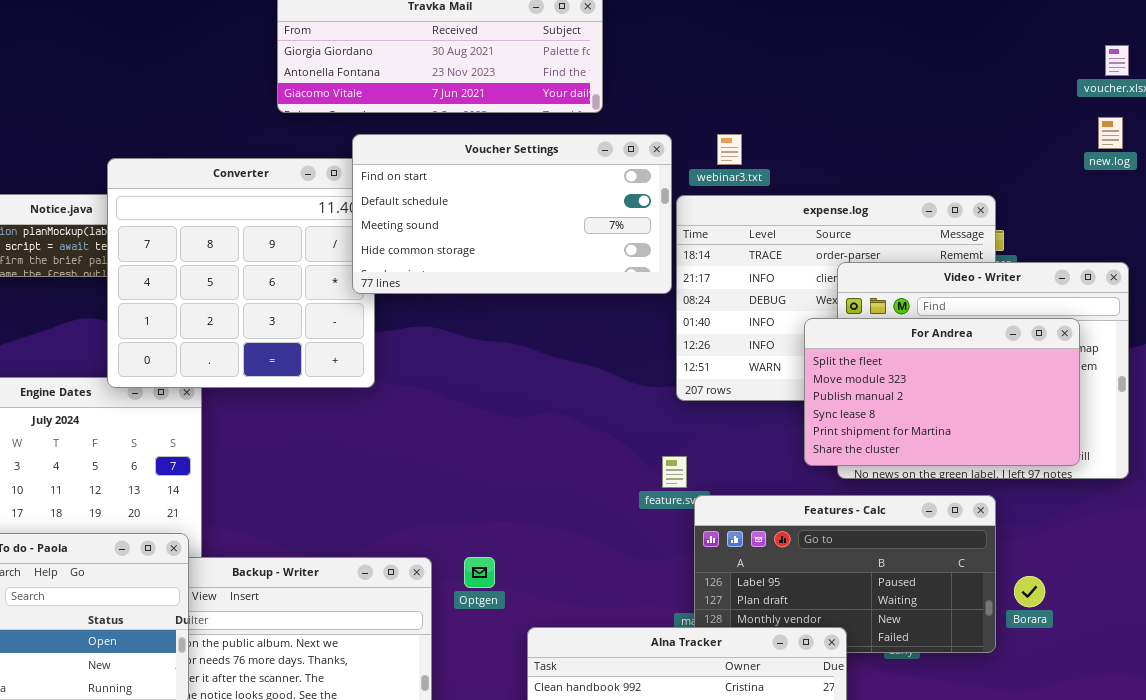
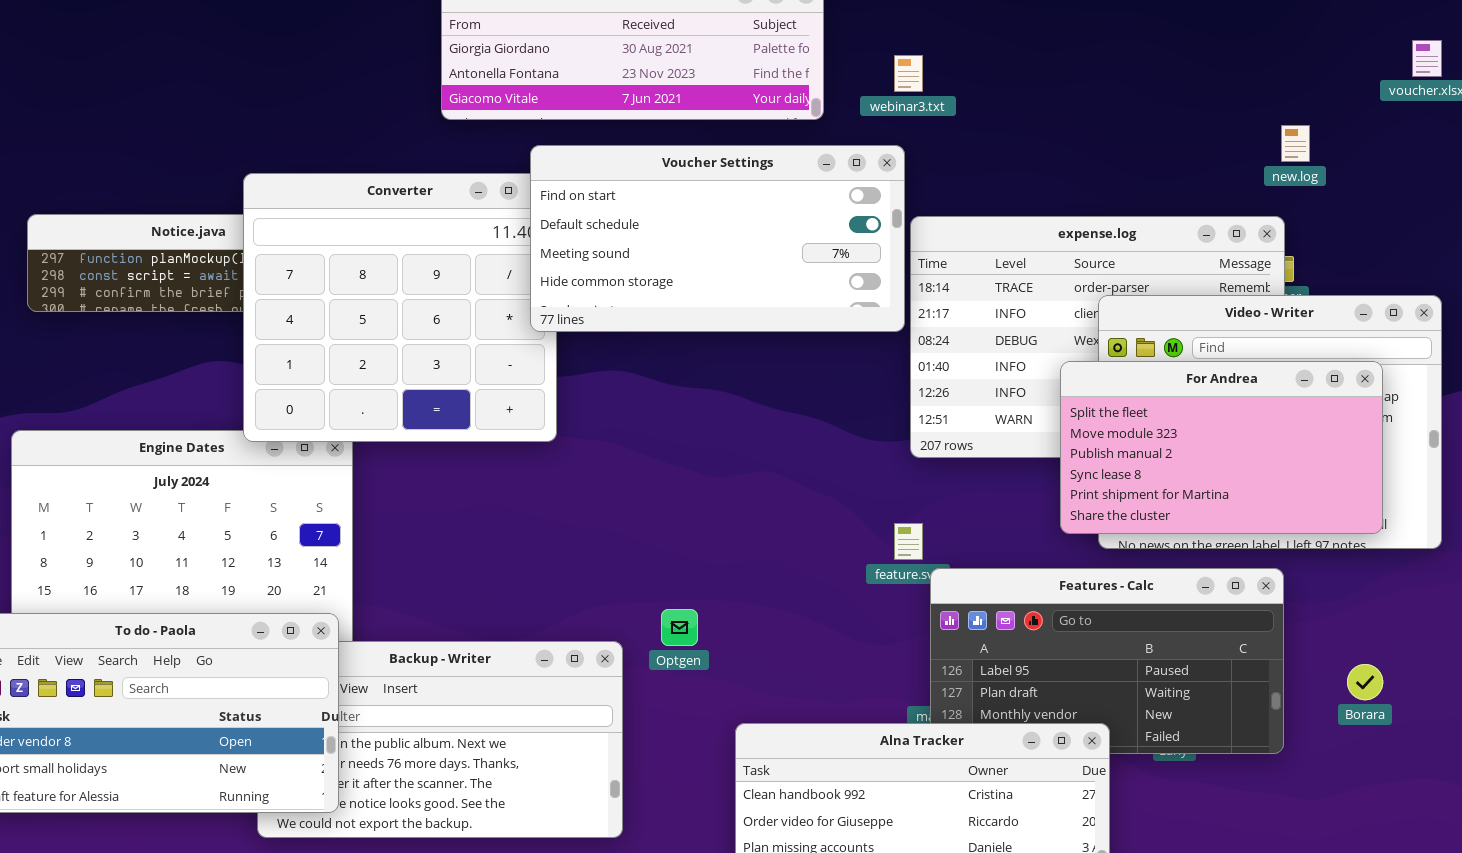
new.log: [1098,117,1123,149] -> [1281,125,1310,162], moved
webinar3.txt: [717,134,742,165] -> [894,55,923,92], moved
Optgen: [464,557,495,588] -> [661,609,698,646], moved
Borara: [1014,576,1045,607] -> [1347,664,1383,700], moved

